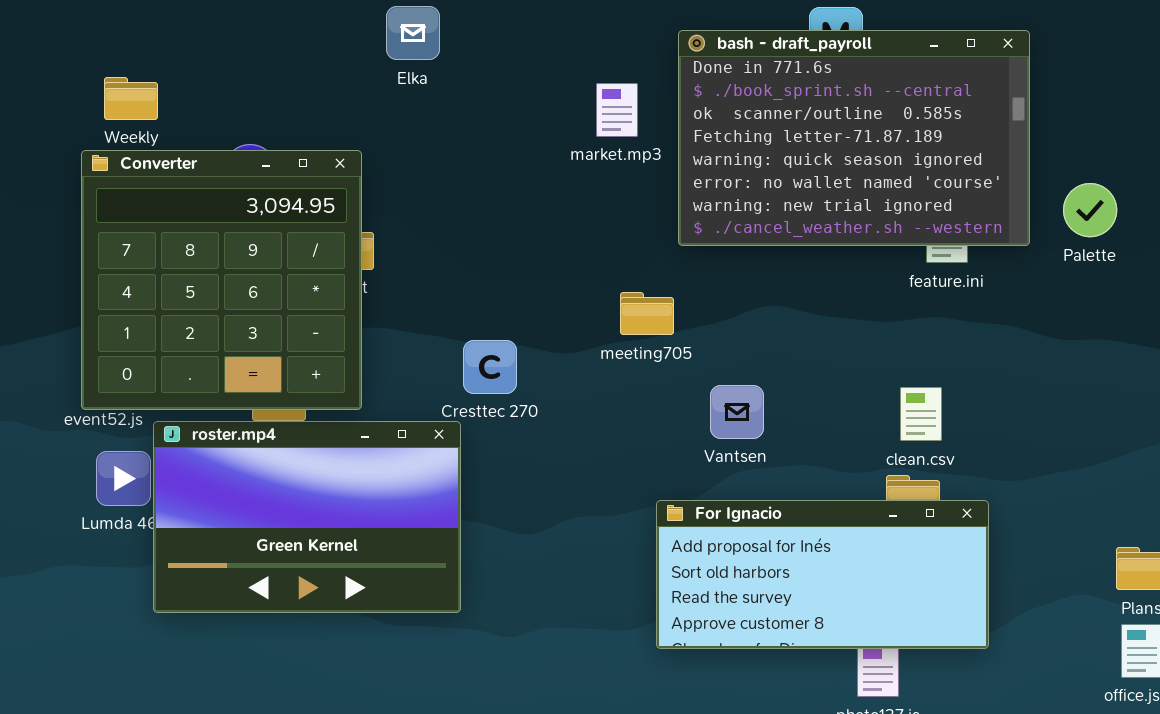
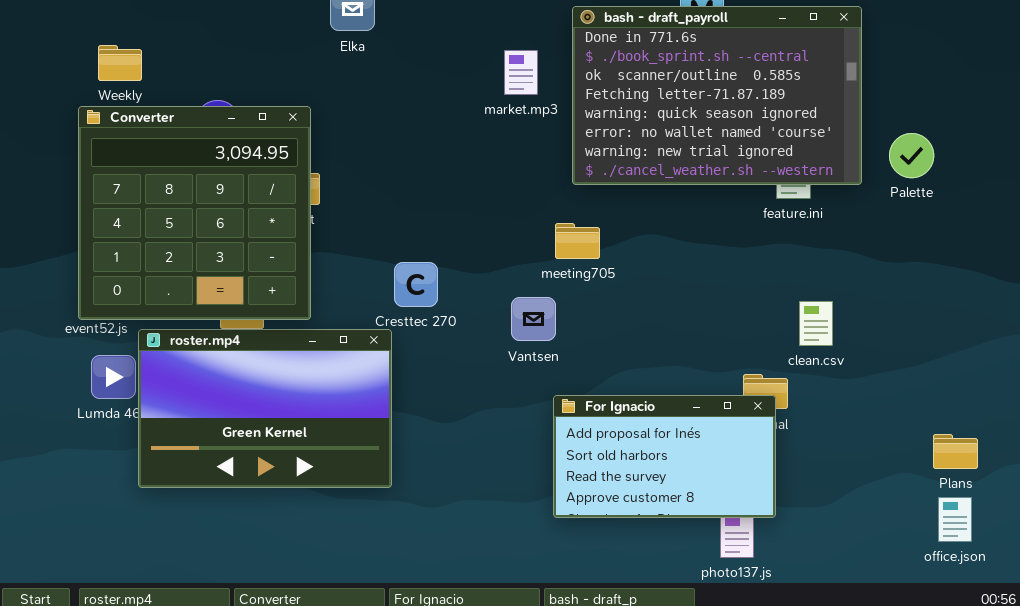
meeting705: [620,292,674,335] -> [555,223,600,259], moved
Vantsen: [710,385,764,439] -> [511,297,556,341], moved
clean.csv: [900,387,942,441] -> [799,301,833,346], moved
For Ignacio: [656,500,989,649] -> [553,395,776,518], resized

